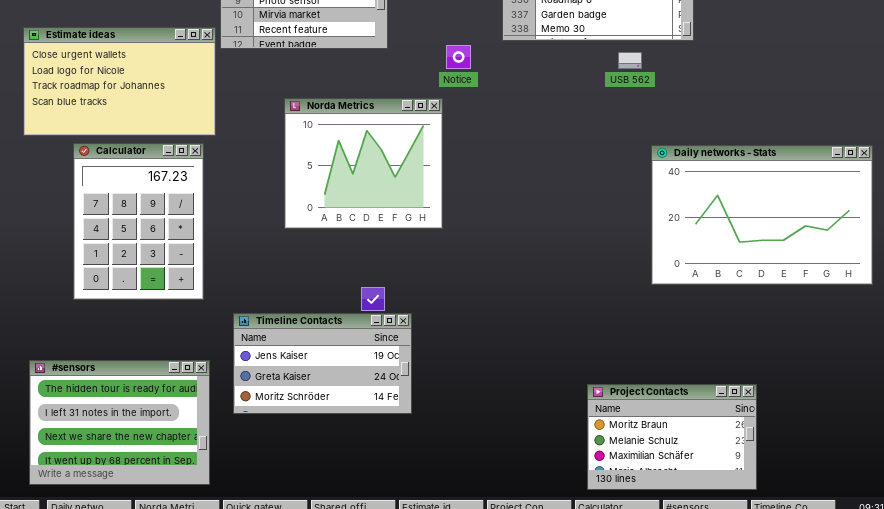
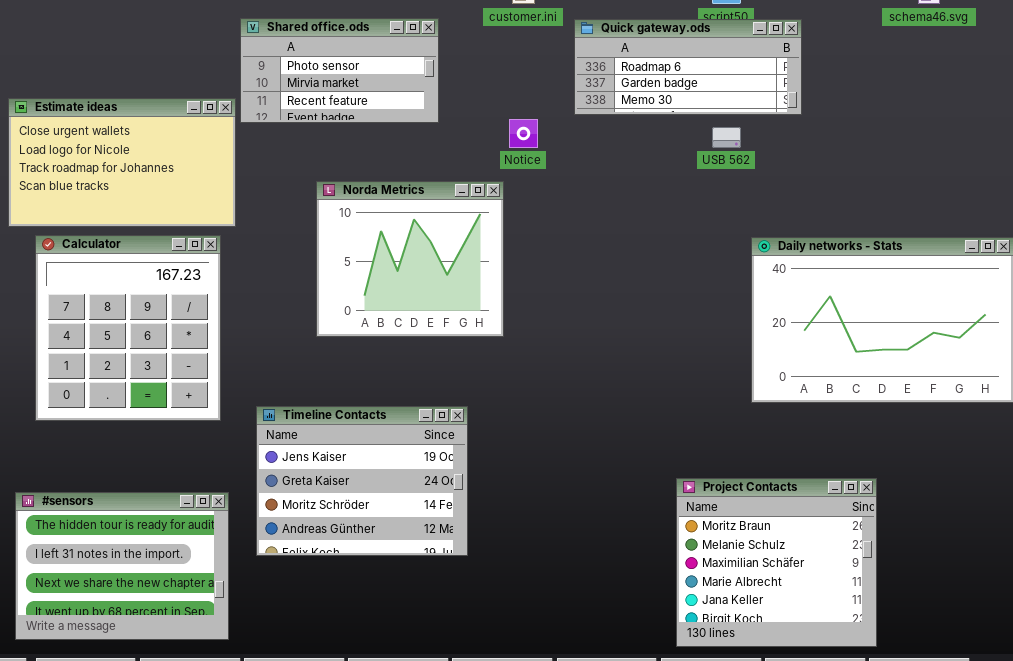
Calculator: [73,143,204,300] -> [35,235,221,421], resized
Timeline Contacts: [233,313,412,414] -> [256,406,468,556], resized
Project Contacts: [587,384,757,490] -> [676,478,877,647], resized

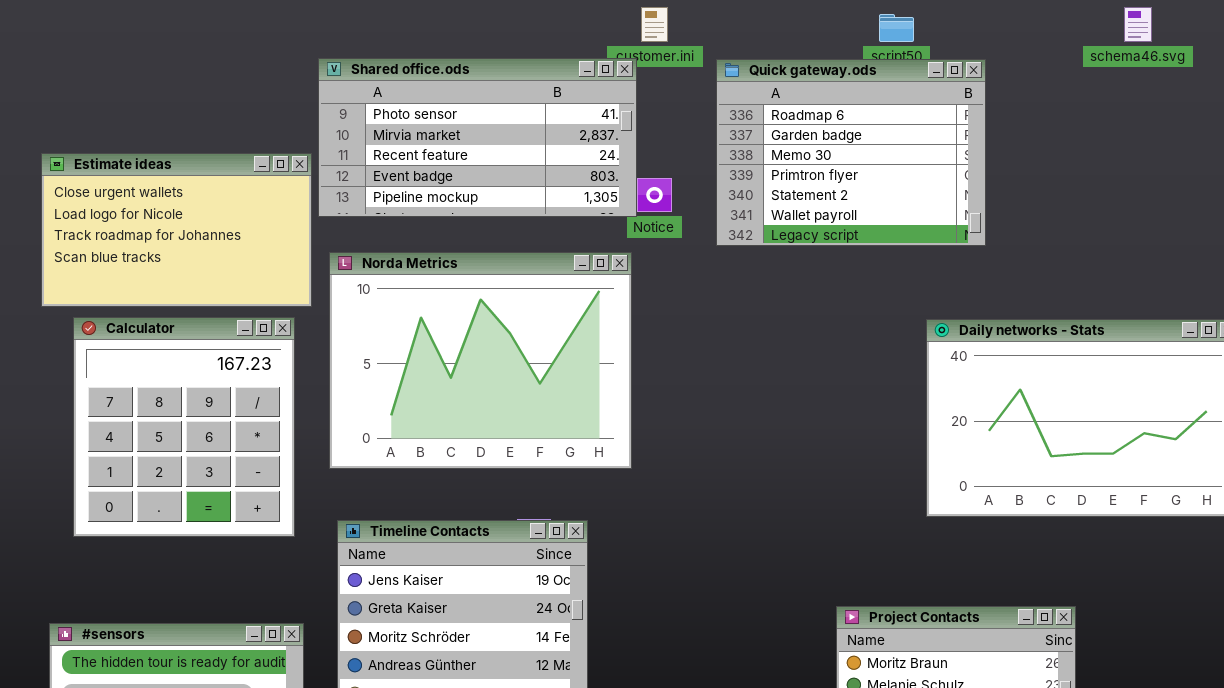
Shared office.ods: [240,18,439,123] -> [318,58,637,217], resized
Quick gateway.ods: [574,19,802,115] -> [716,59,986,246], resized
Norda Metrics: [316,181,504,337] -> [329,252,632,469], resized

